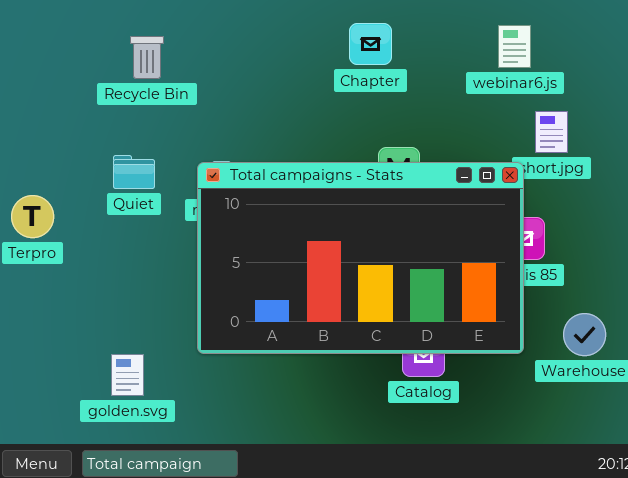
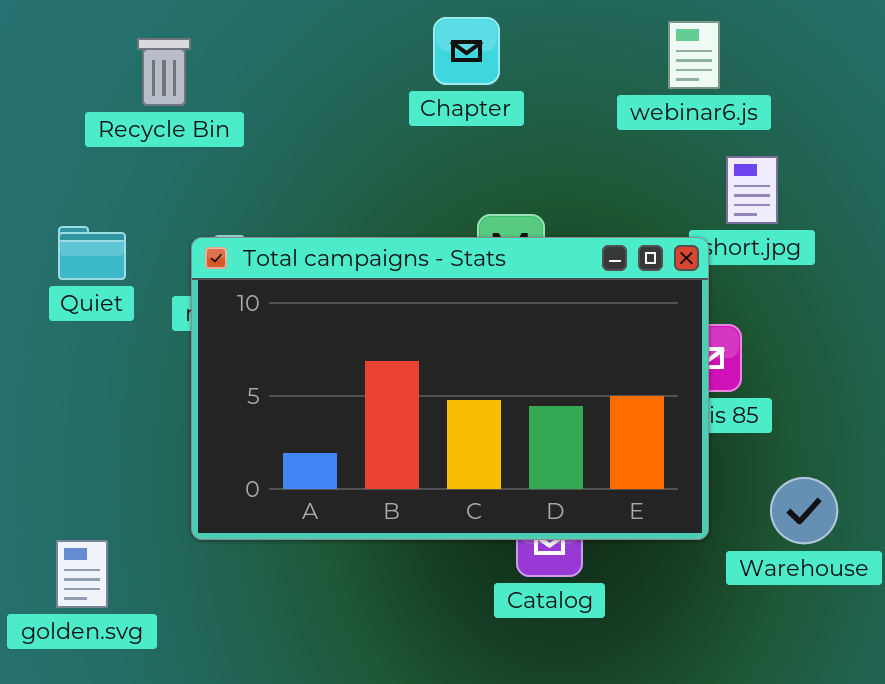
Recycle Bin: [130,36,164,79] -> [137,38,191,106], moved

